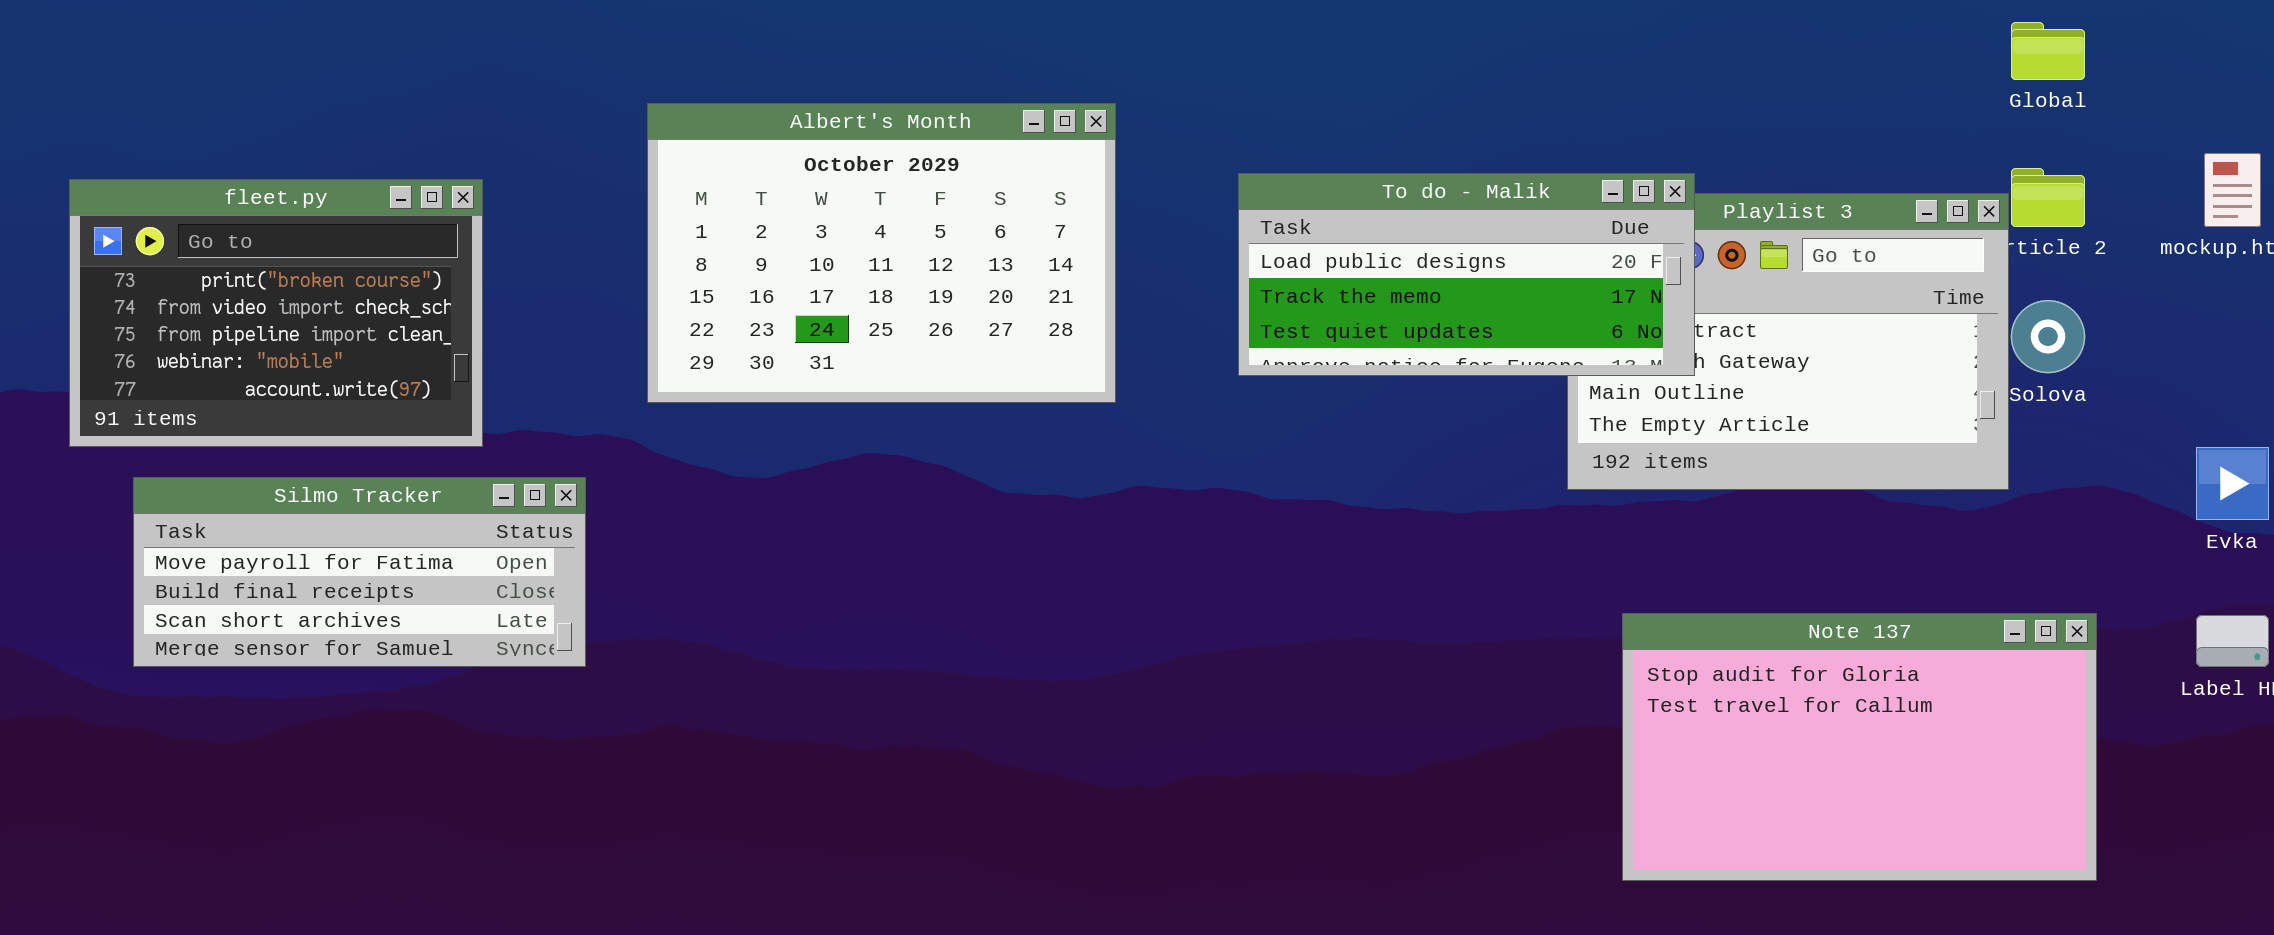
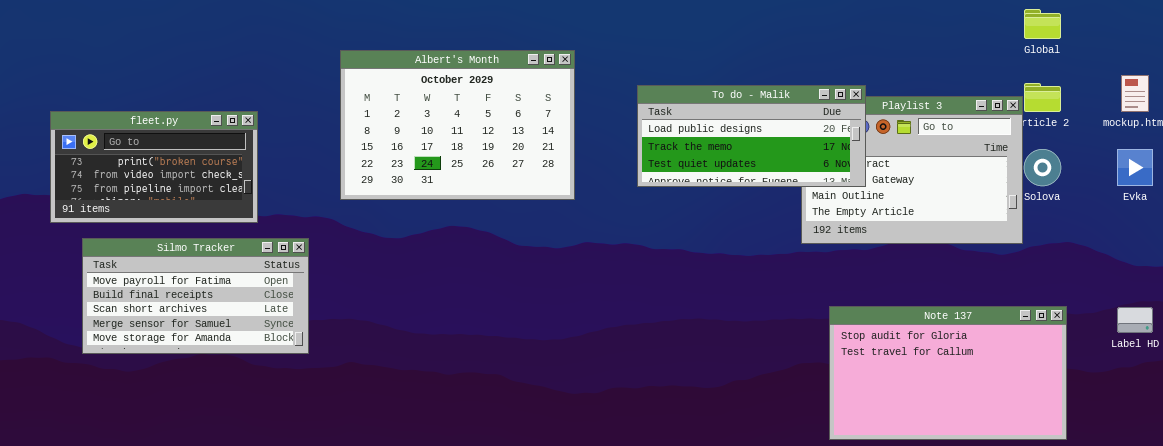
fleet.py: [69,179,483,447] -> [50,111,258,223], resized
Evka: [2196,447,2269,520] -> [1117,149,1153,186], moved
Silmo Tracker: [133,477,586,667] -> [82,238,309,354], resized

